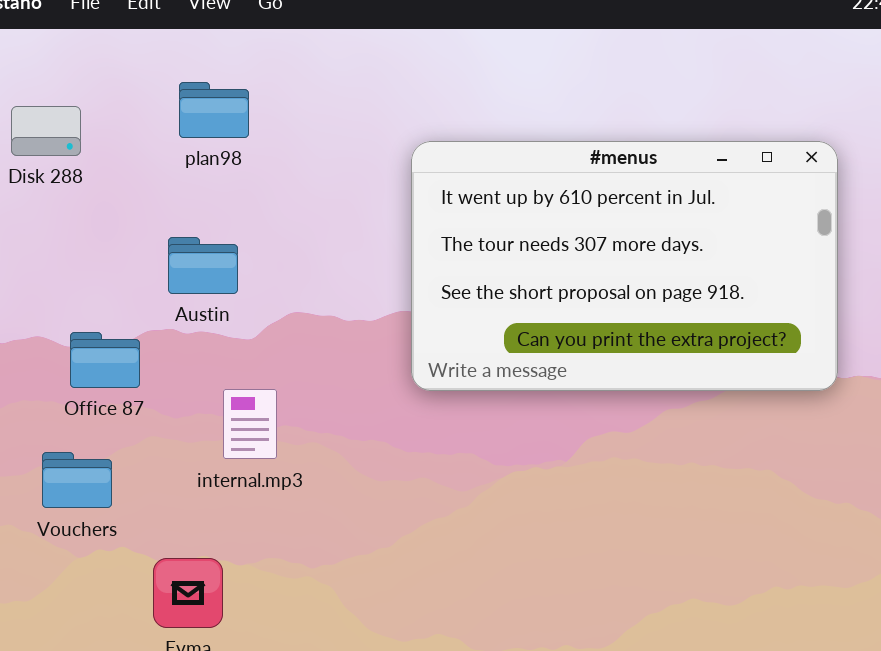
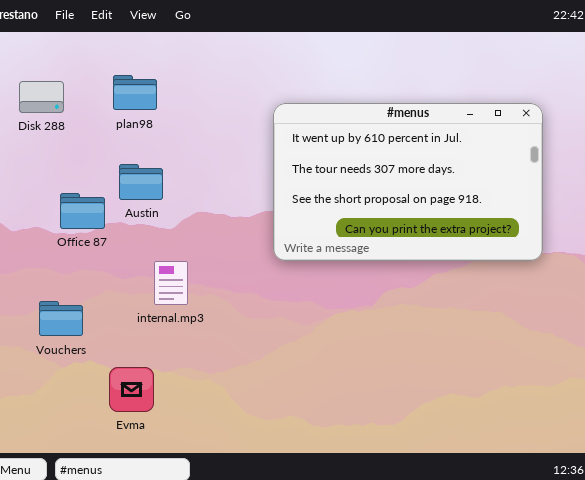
plan98: [179,82,249,138] -> [113,75,157,110], moved
Office 87: [70,332,140,388] -> [60,193,105,229], moved

